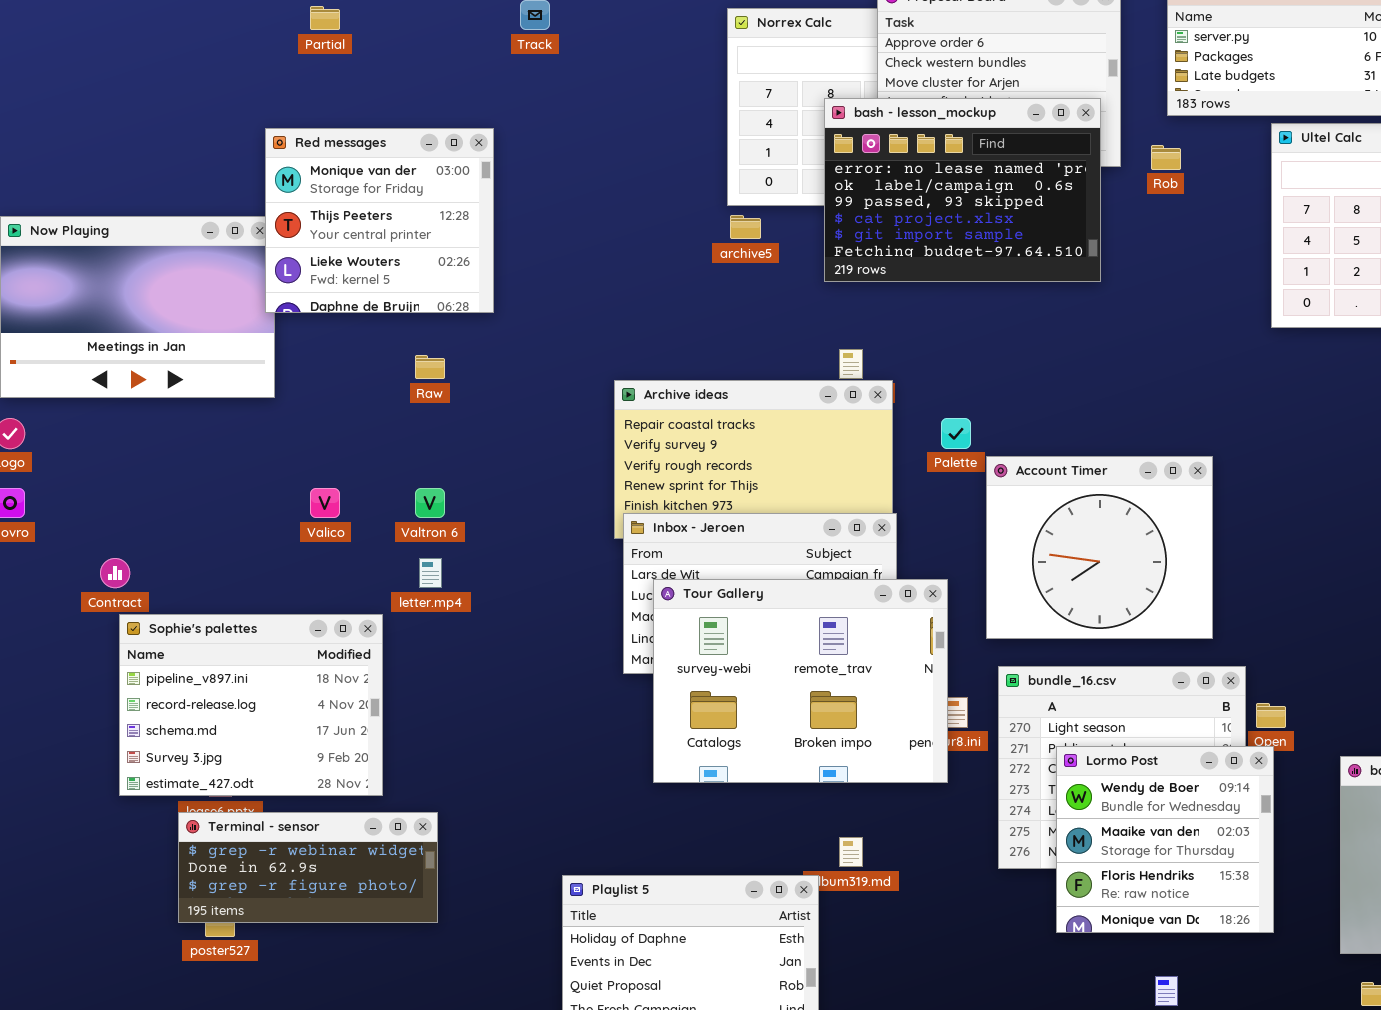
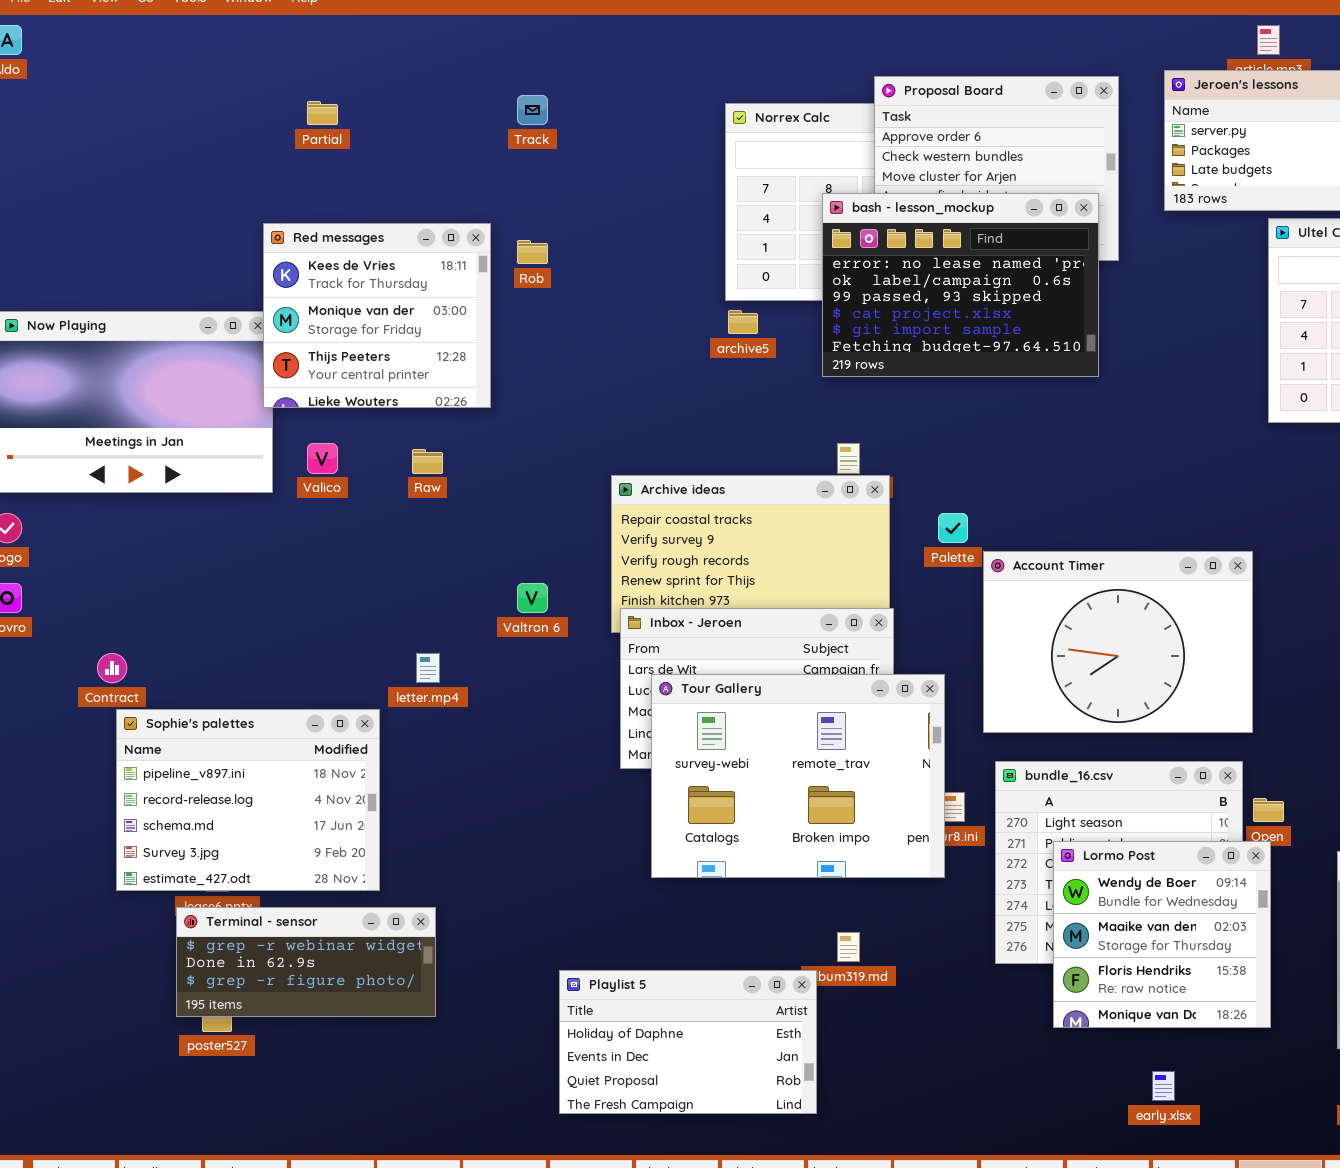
Red messages: [265,128,494,313] -> [263,223,491,408], scrolled up 1 row
Rob: [1151,145,1181,170] -> [517,240,548,264], moved
Account Timer: [986,456,1213,639] -> [983,551,1253,733], resized
Valico: [310,488,340,518] -> [307,443,338,474], moved
Valtron 6: [415,488,445,518] -> [517,583,548,613], moved

